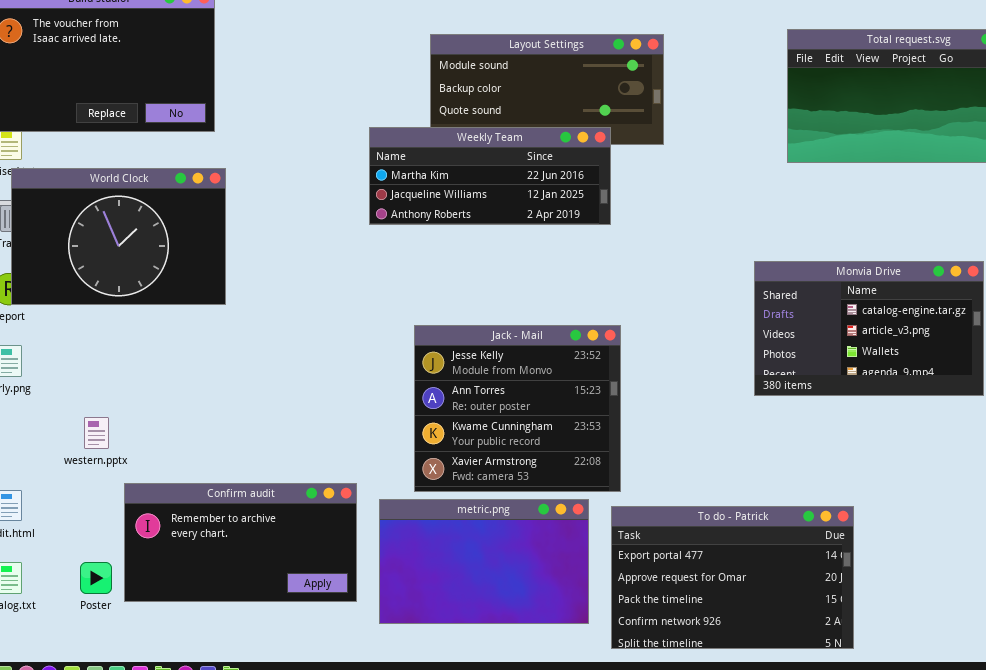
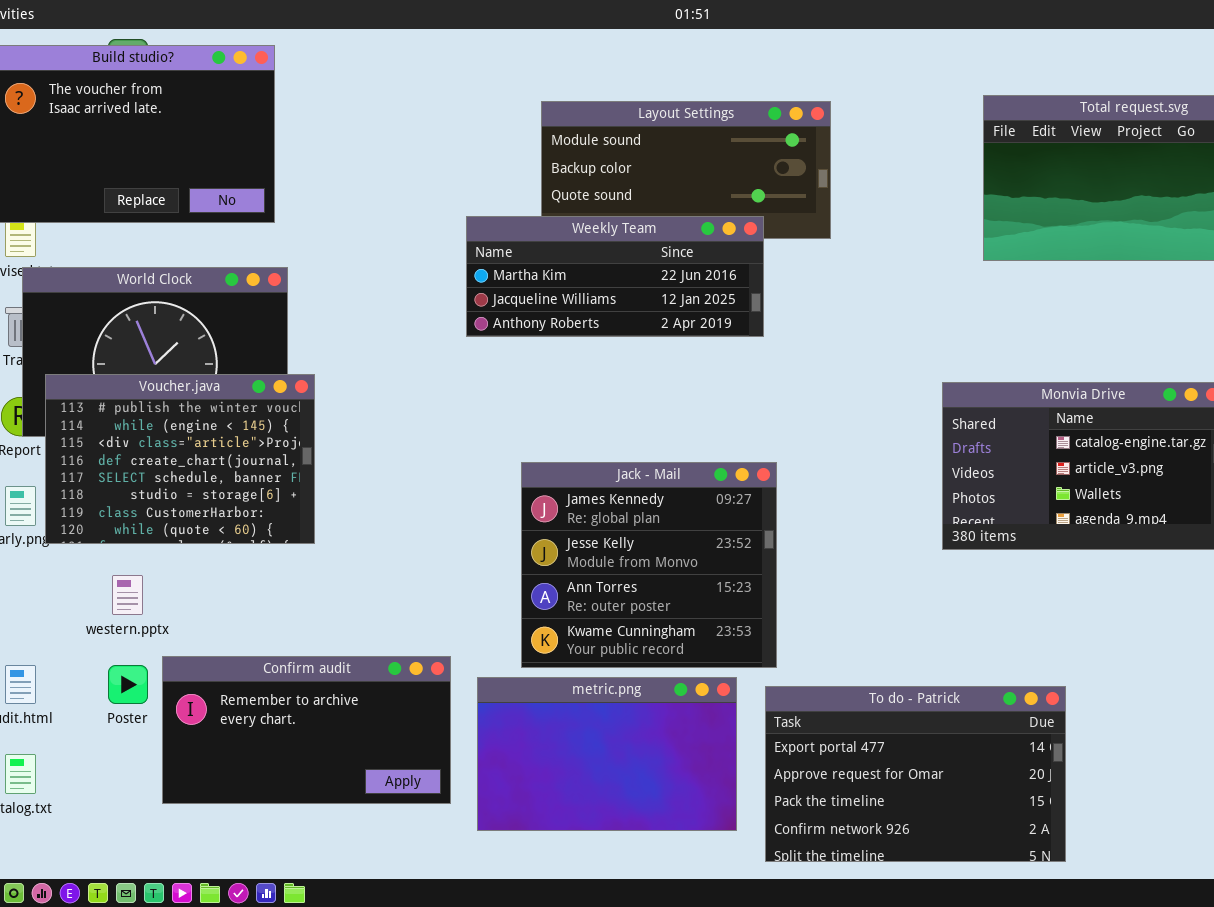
Voucher.java: none -> [45,374,315,544], opened
Jack - Mail: [414,325,621,492] -> [521,462,777,668], scrolled up 1 row
Poster: [80,562,112,594] -> [108,665,148,704], moved

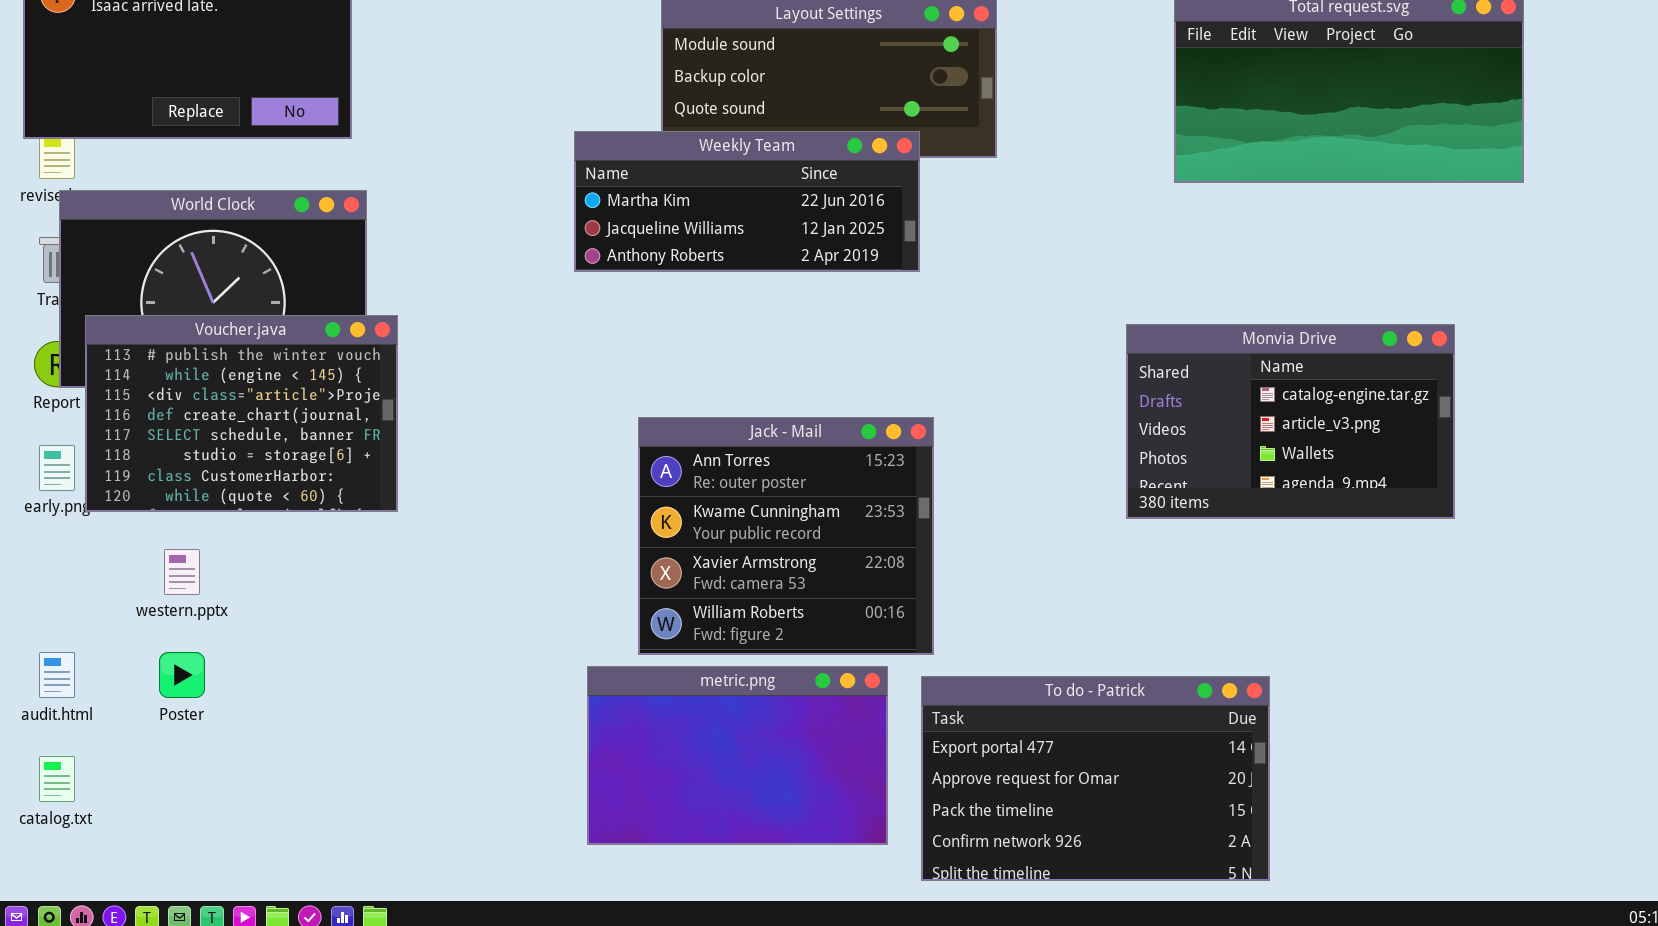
Jack - Mail: [521,462,777,668] -> [638,417,934,655], scrolled down 2 rows
Confirm audit: [162,656,451,804] -> none, closed

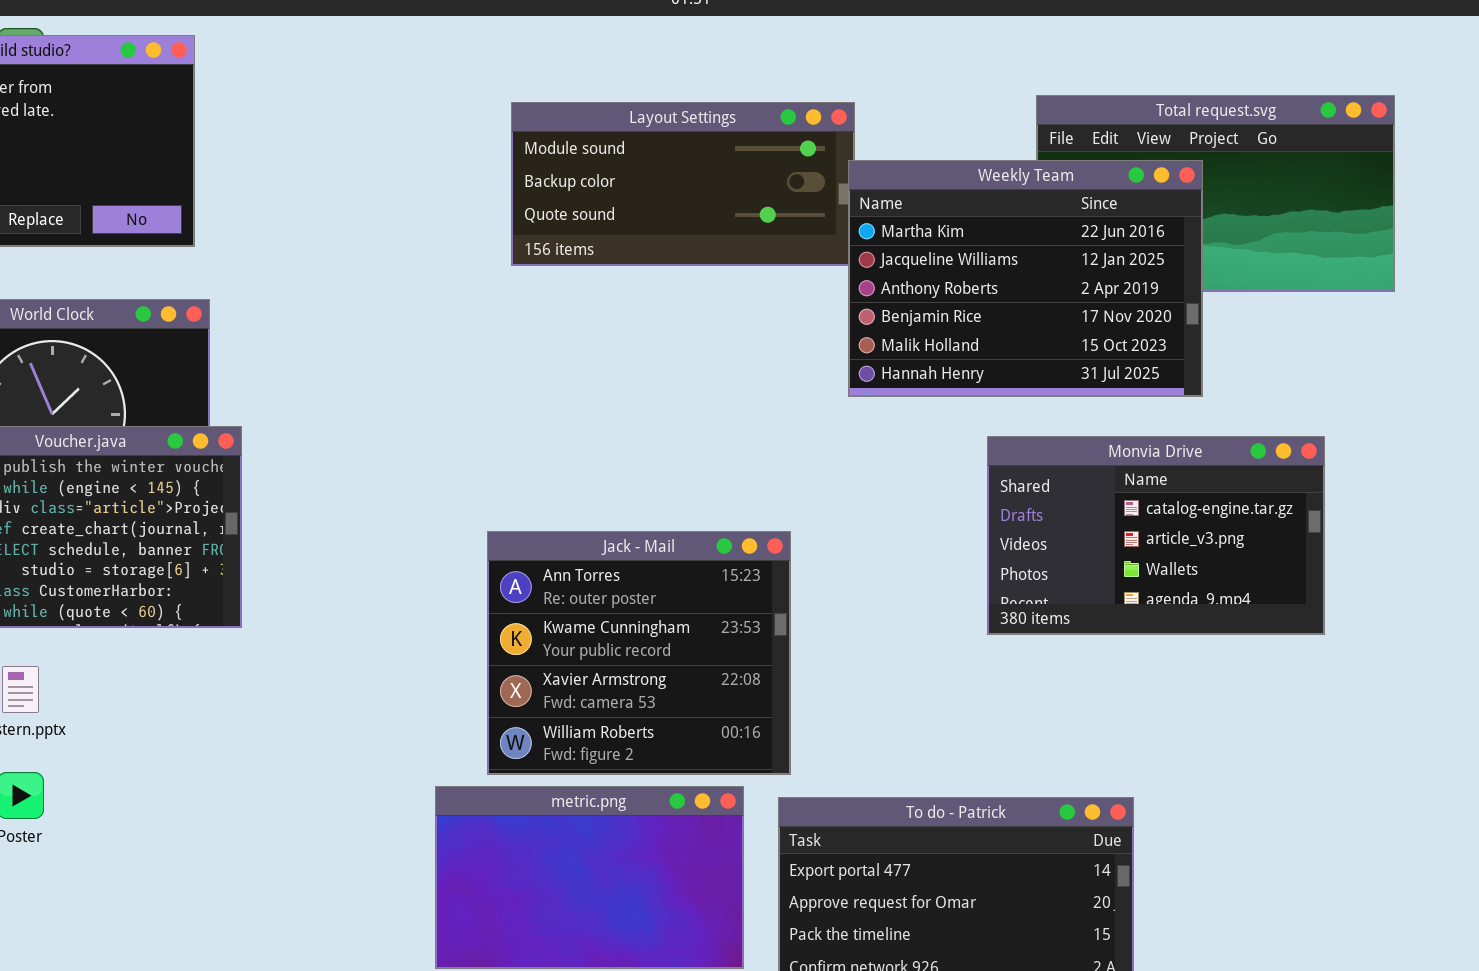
Weekly Team: [574,131,920,272] -> [848,160,1203,397], moved, resized

